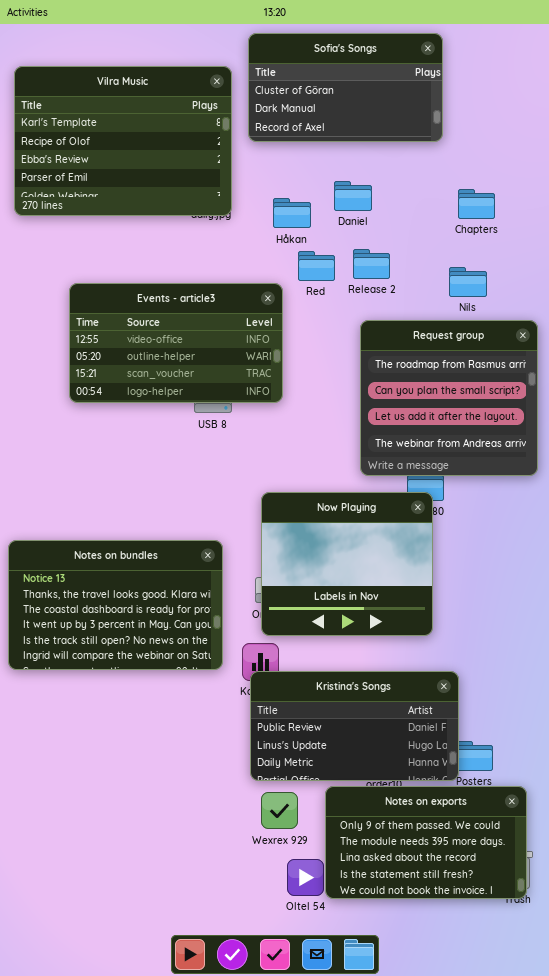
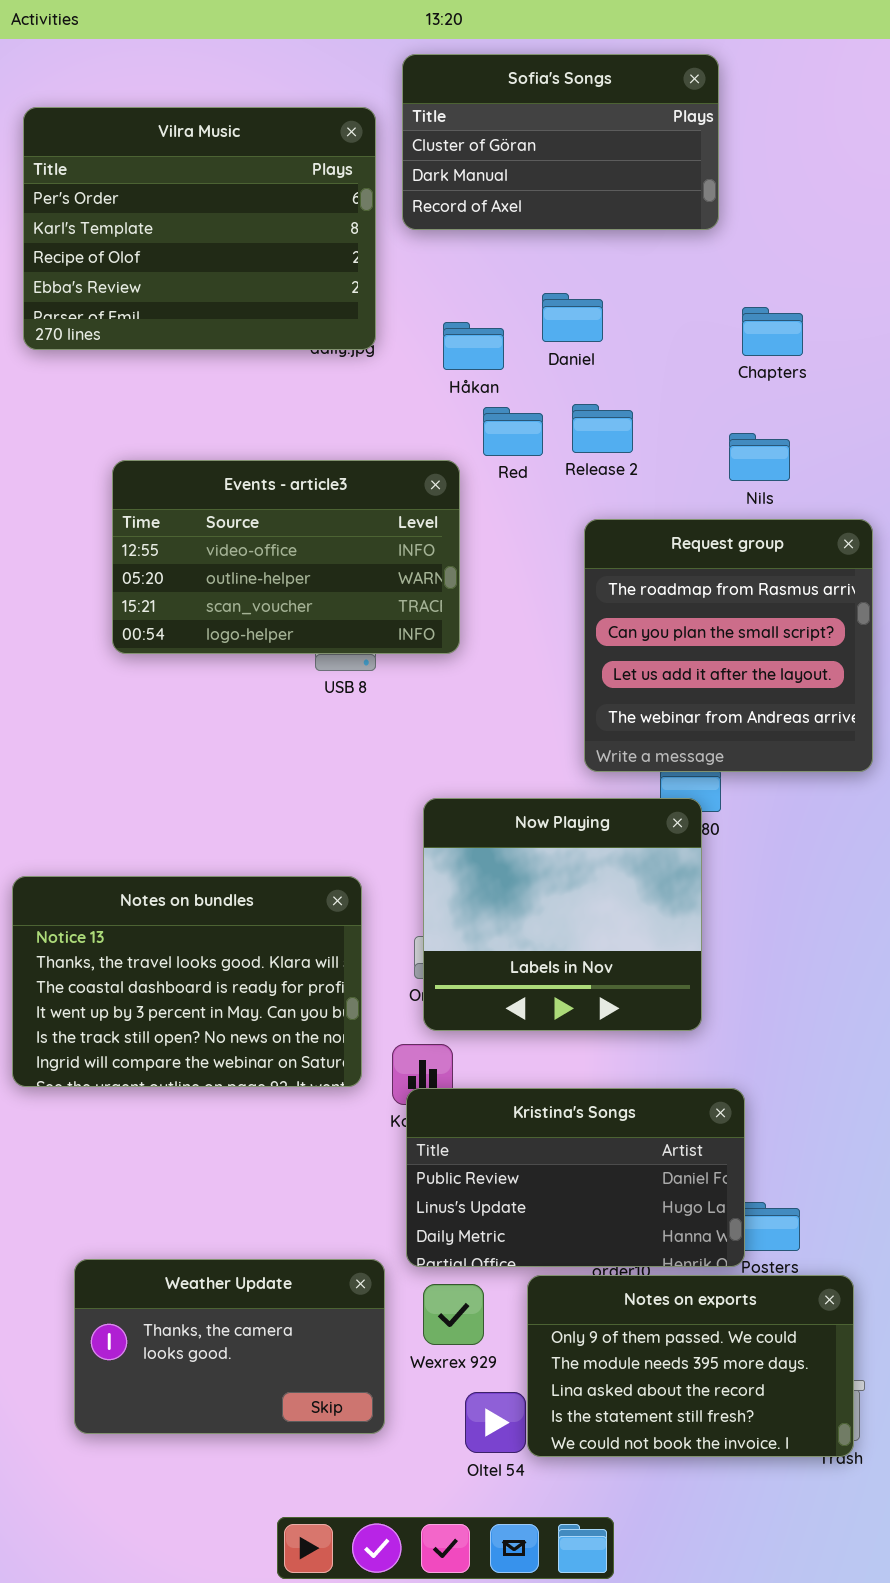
Vilra Music: [14,66,232,216] -> [23,107,376,350], scrolled up 1 row
Weather Update: none -> [74,1259,385,1434], opened

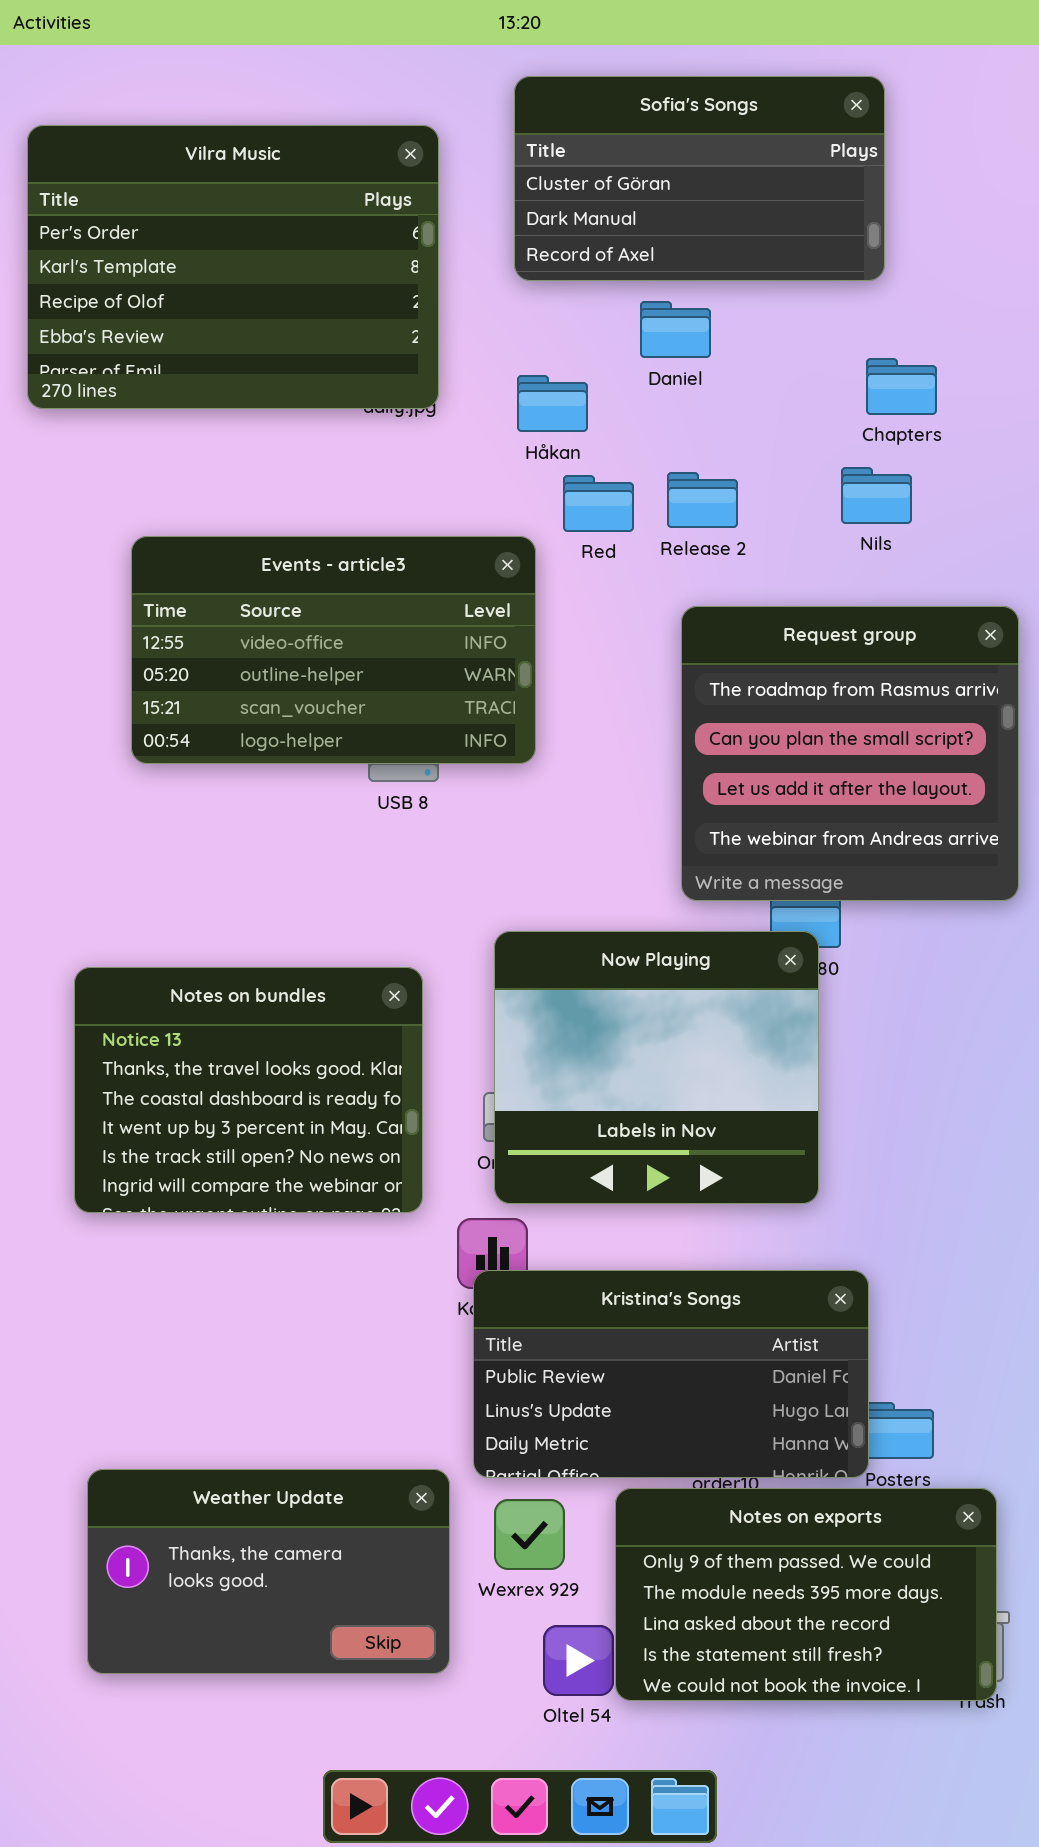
Sofia's Songs: [402,54,719,230] -> [514,76,885,281], moved
Daniel: [542,293,603,342] -> [640,301,711,358], moved
Nils: [729,433,790,481] -> [841,467,912,524], moved
Notes on bundles: [12,876,362,1087] -> [74,967,423,1213], moved, resized

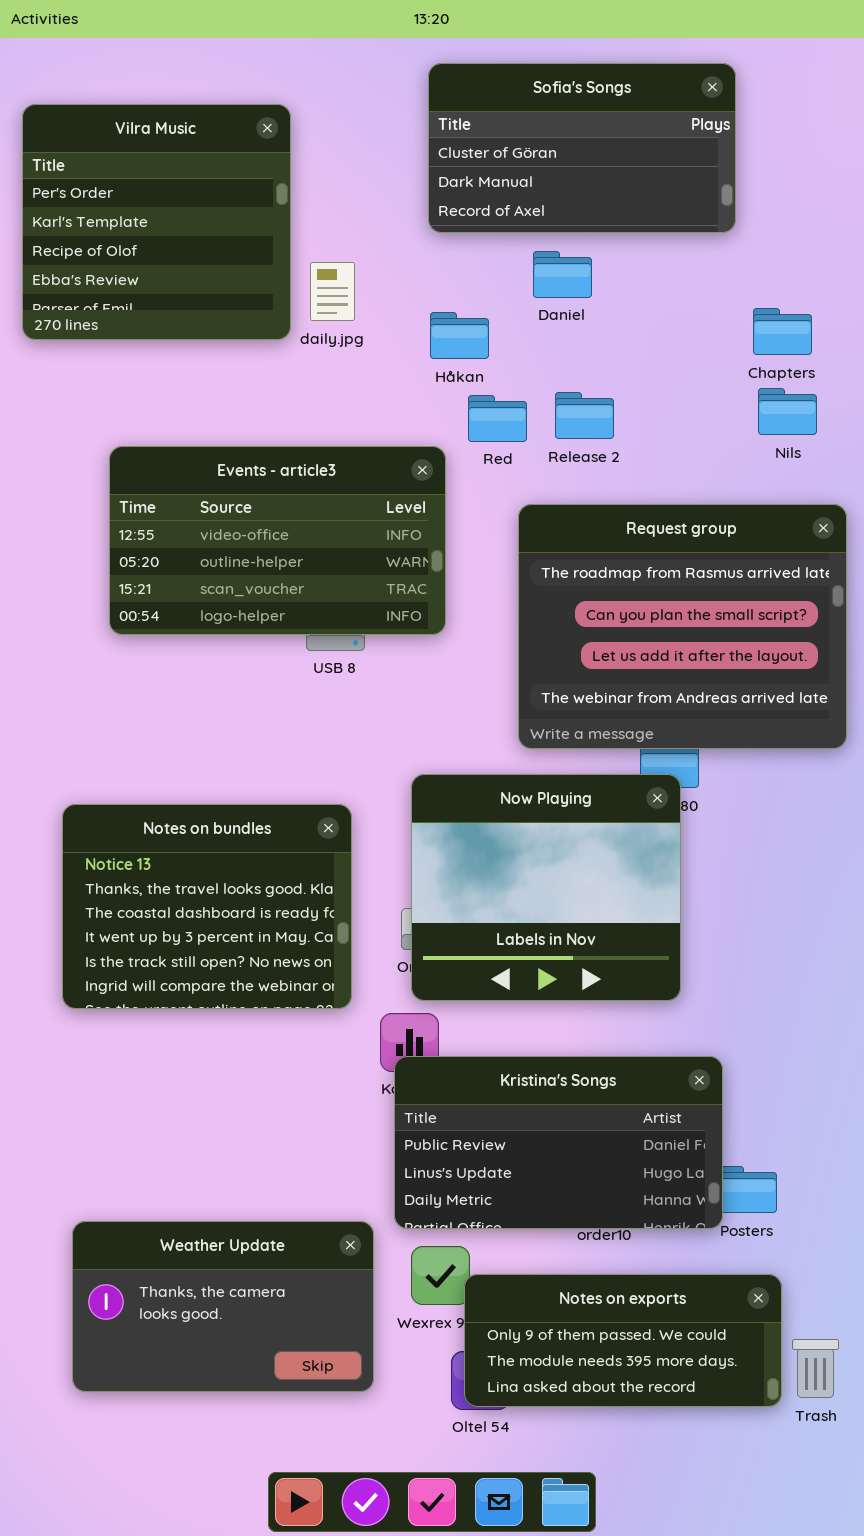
Vilra Music: [27,125,439,409] -> [22,104,291,340], resized
Chapters: [866,358,937,415] -> [753,308,812,355], moved
Nils: [841,467,912,524] -> [758,388,817,435], moved
Request group: [681,606,1019,901] -> [518,504,847,749], resized
Notes on exports: [615,1488,997,1701] -> [464,1274,782,1407], moved, resized

